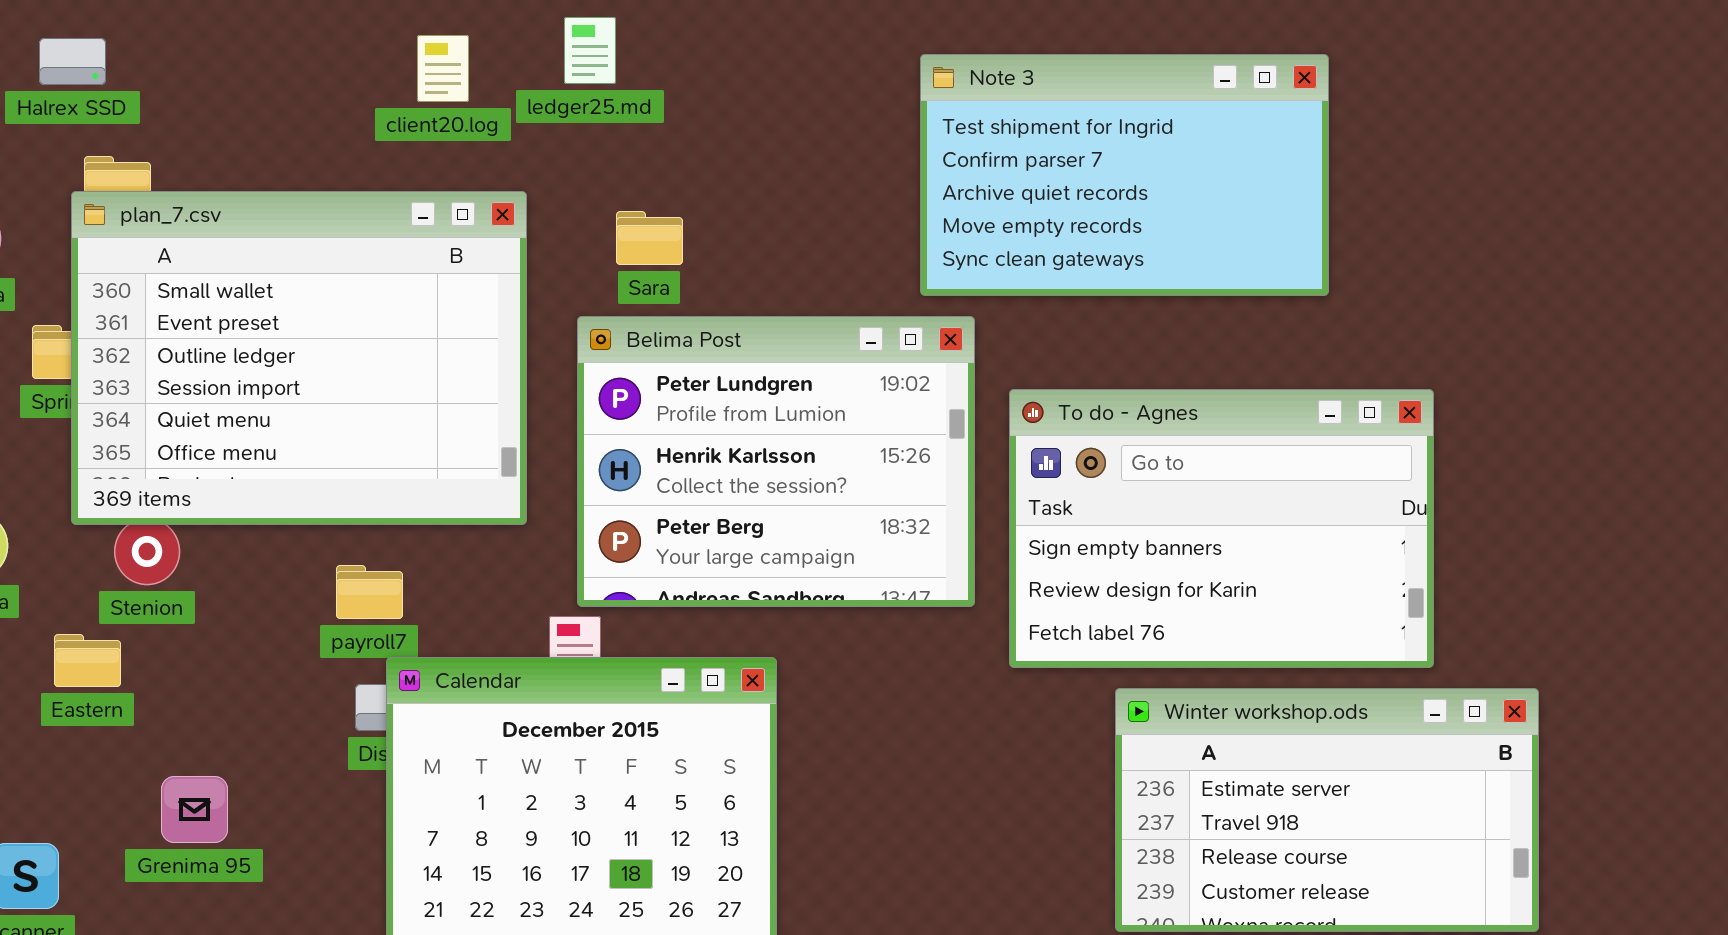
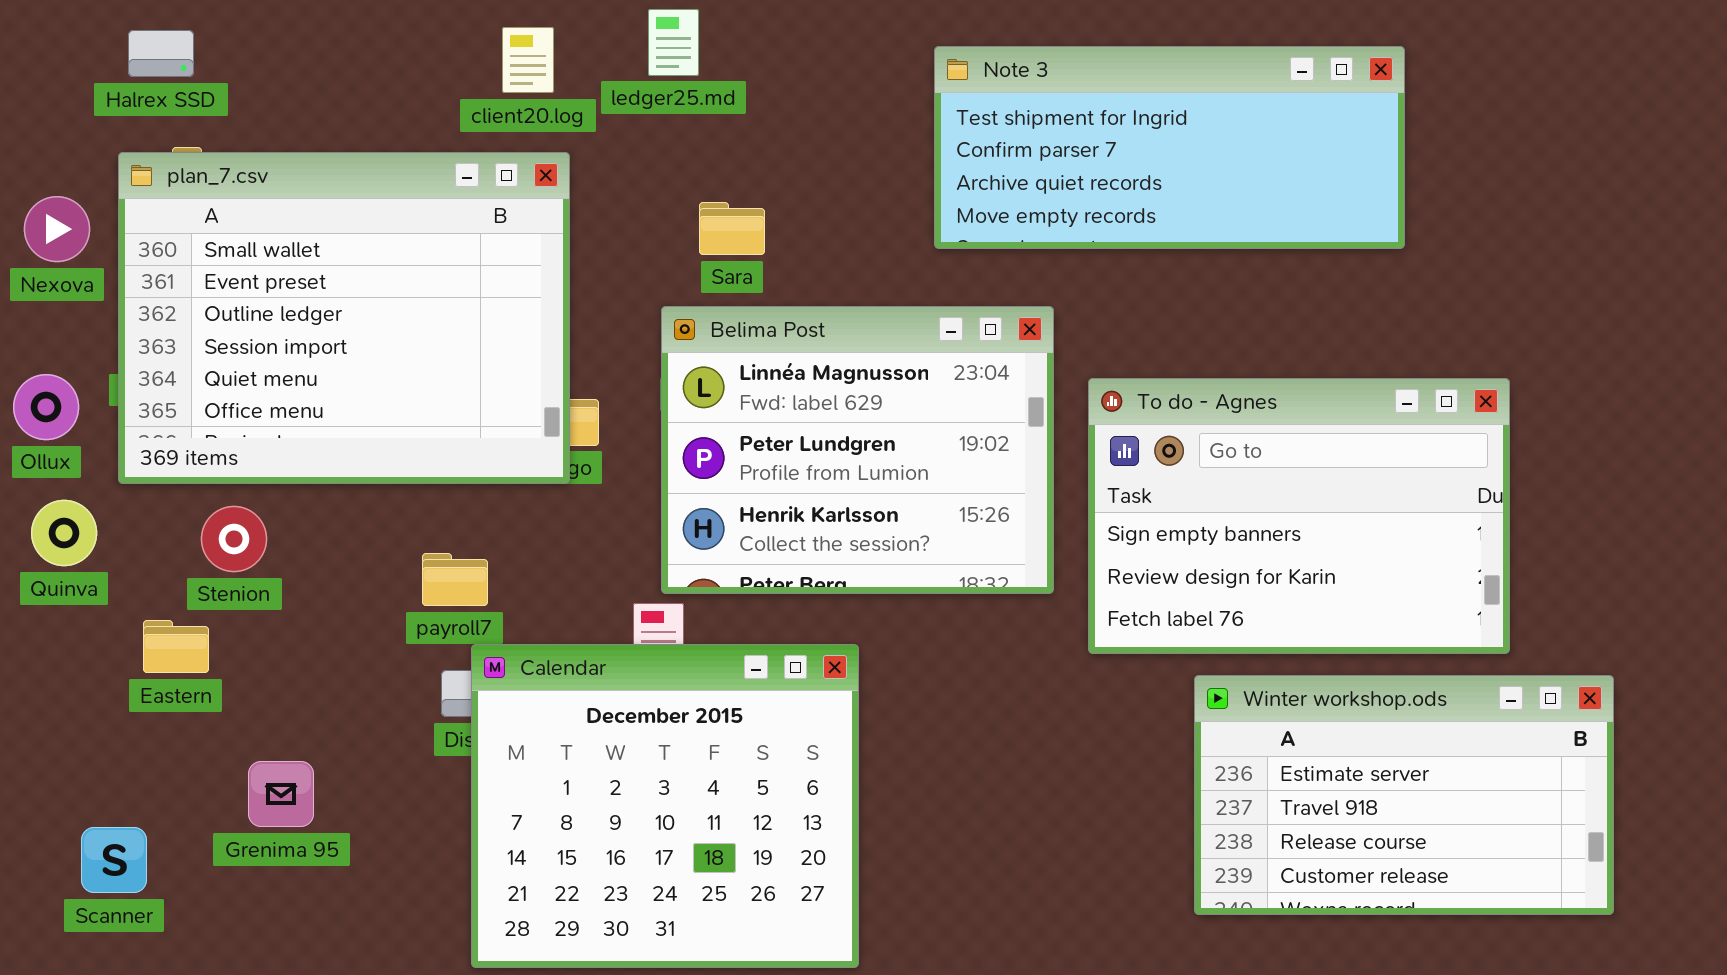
Note 3: [920,54,1329,296] -> [934,46,1405,249], resized
plan_7.csv: [71,191,527,525] -> [118,152,570,484], moved
Belima Post: [577,316,975,607] -> [661,306,1054,594], scrolled up 1 row

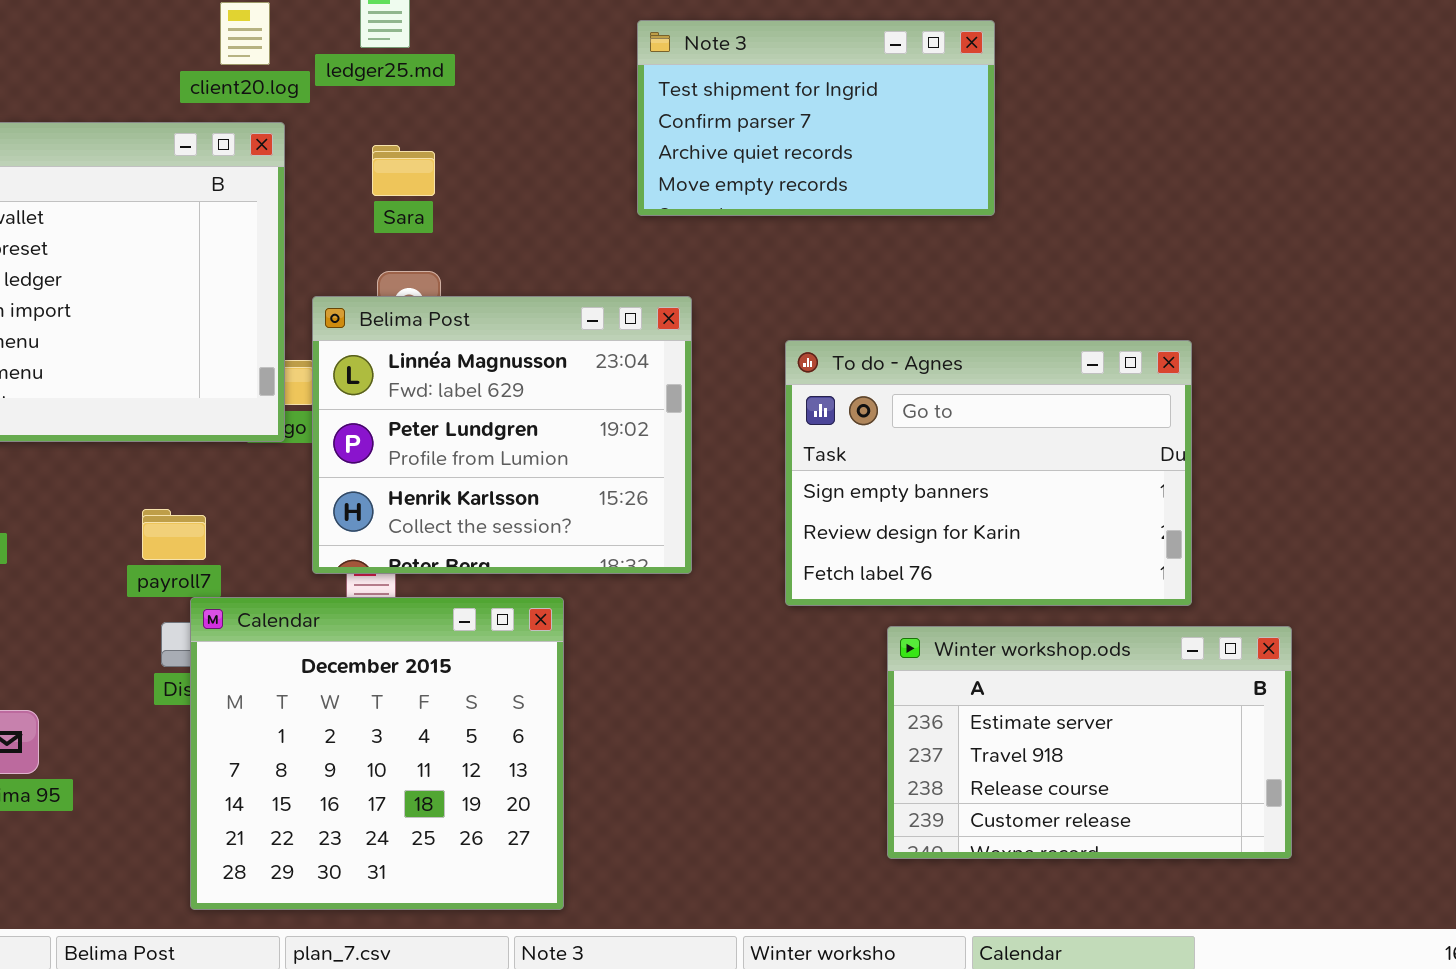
Note 3: [934,46,1405,249] -> [637,20,995,216], resized
Sara: [699,202,765,255] -> [372,145,435,196], moved
Belima Post: [661,306,1054,594] -> [312,296,692,574], moved

